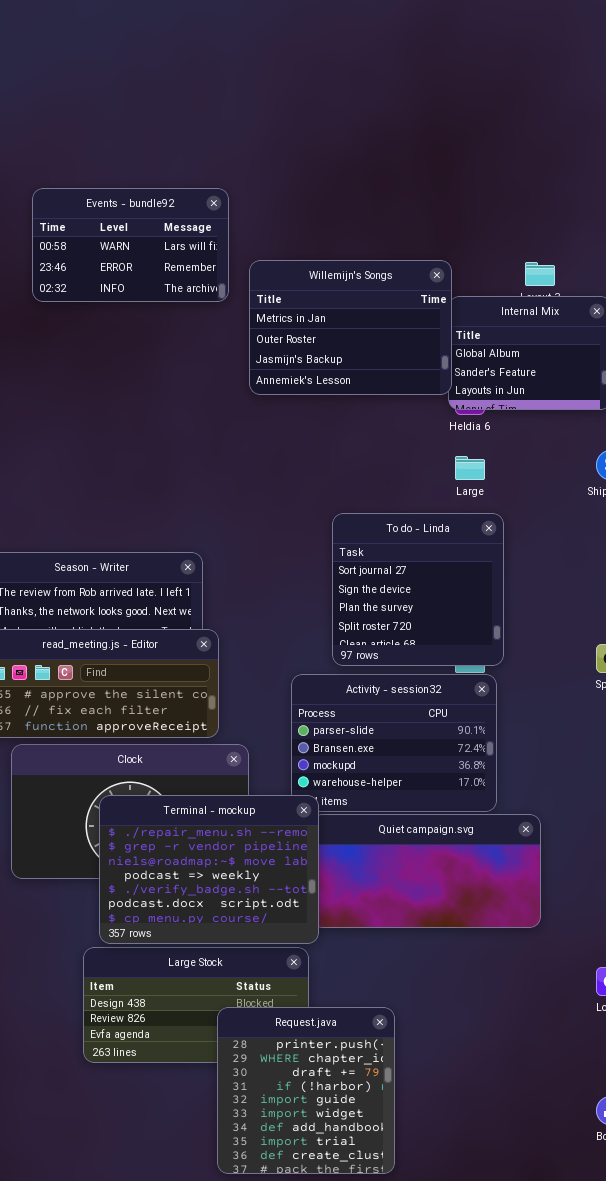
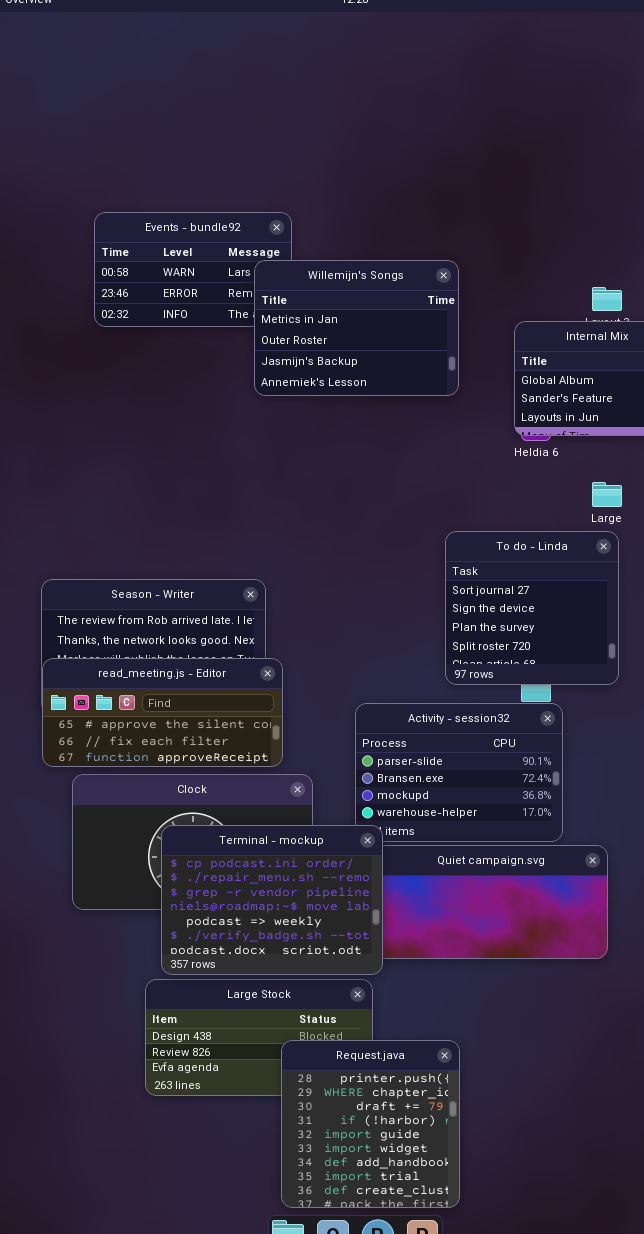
Willemijn's Songs: [249,260,452,395] -> [254,260,459,396], moved
Large: [455,456,485,480] -> [592,482,622,507], moved
To do - Linda: [332,513,504,666] -> [445,531,619,685], moved
Terminal - mockup: [99,795,319,944] -> [161,825,383,975], scrolled up 1 row

